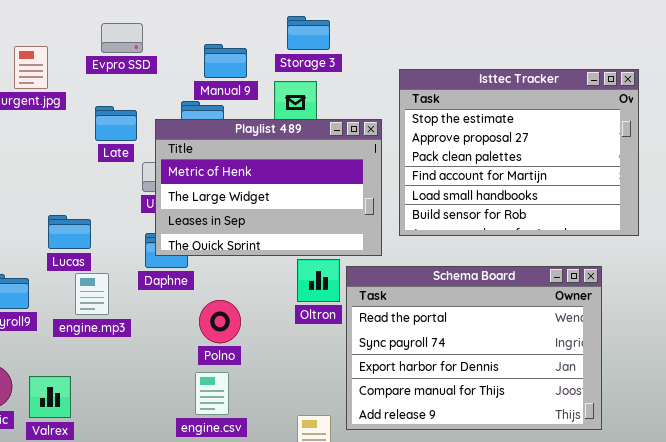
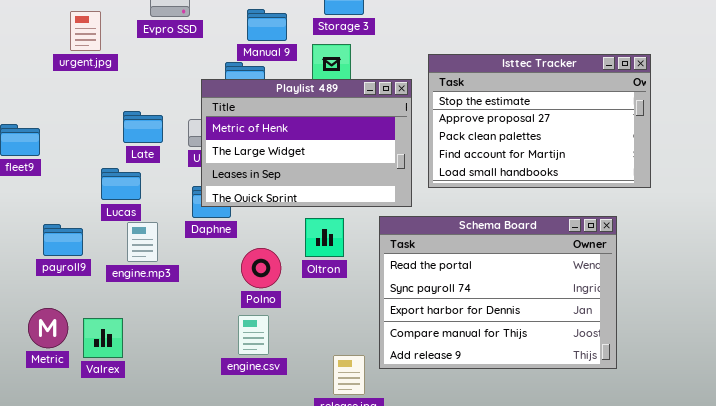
Isttec Tracker: [399,69,639,236] -> [428,54,651,188], resized
Late: [95,106,137,141] -> [123,111,163,143], moved
Oltron: [297,259,340,302] -> [305,218,344,257], moved

